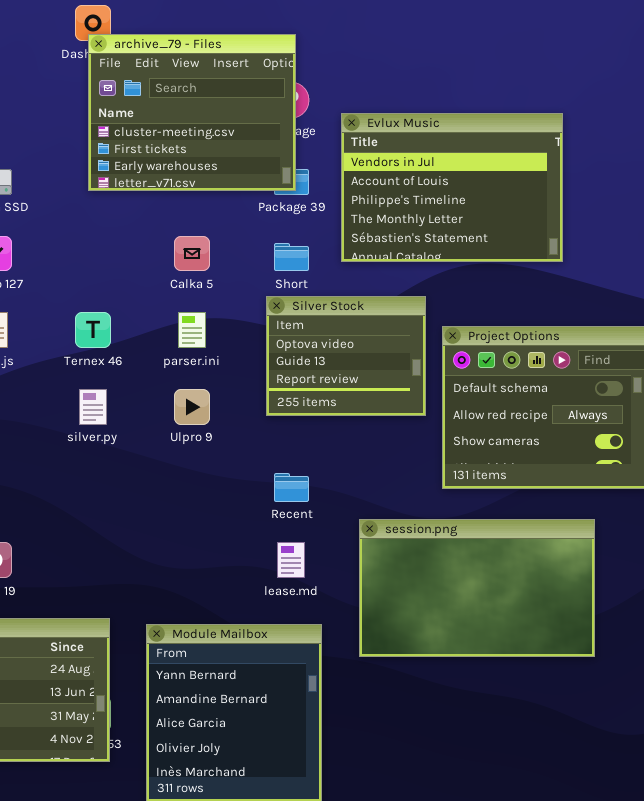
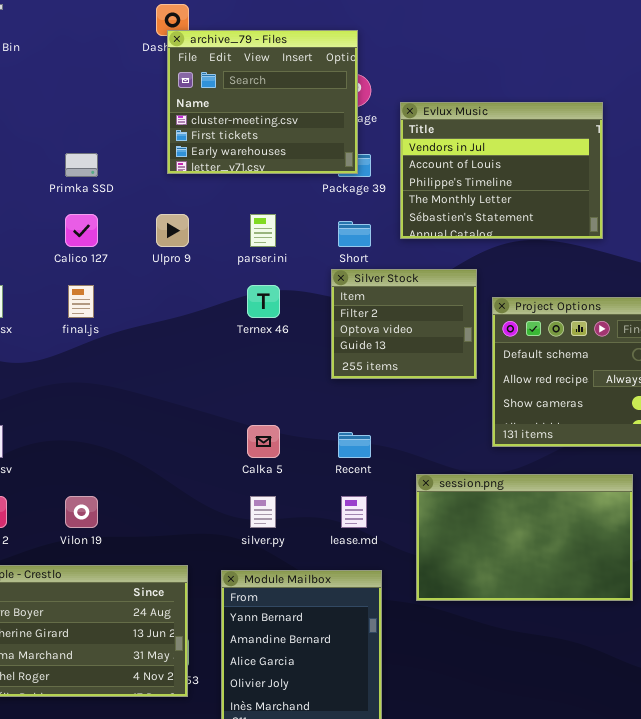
Calka 5: [174,236,210,271] -> [247,425,280,458], moved
Silver Stock: [266,296,426,416] -> [331,269,477,379], scrolled up 1 row
Ternex 46: [75,312,111,348] -> [247,285,280,318], moved
parser.ini: [178,312,206,348] -> [250,214,276,247], moved
silver.py: [79,389,107,425] -> [250,496,276,528], moved
Ulpro 9: [174,389,210,425] -> [156,214,189,247], moved

